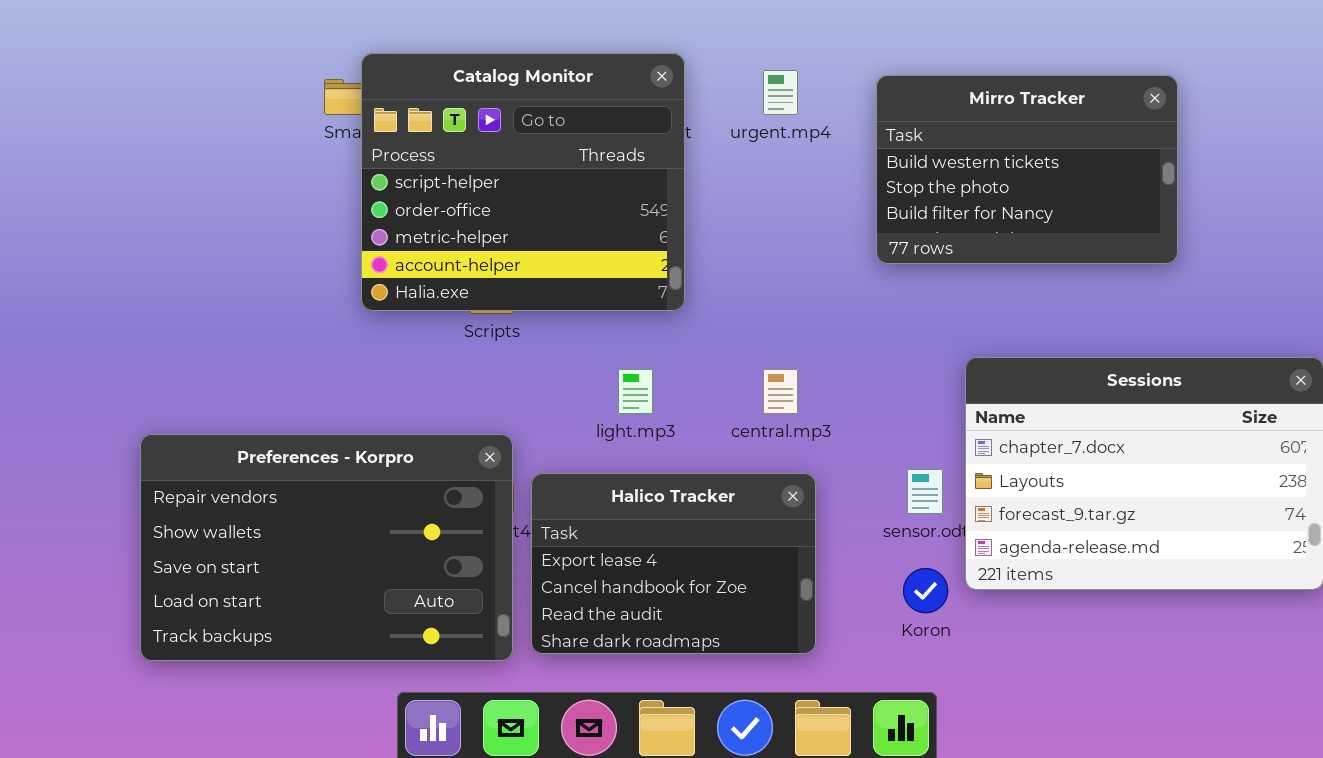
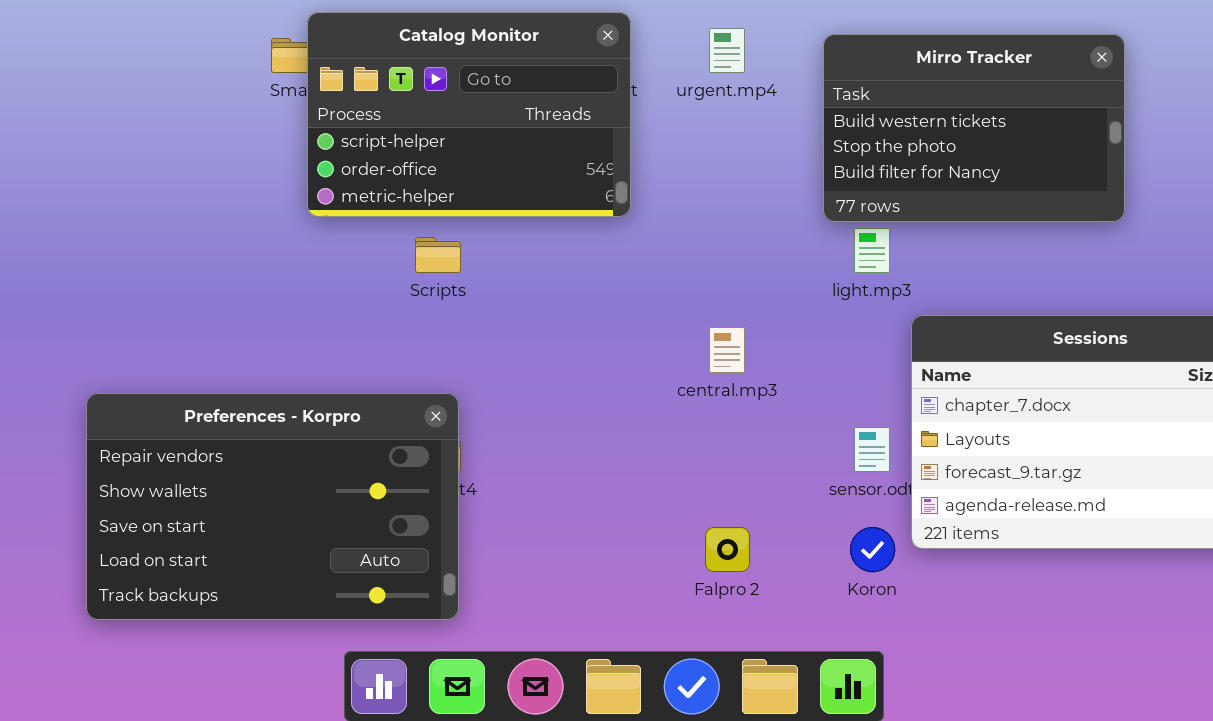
Catalog Monitor: [361,53,685,311] -> [307,12,631,217], resized
light.mp3: [618,369,653,414] -> [854,228,890,273], moved
Halico Tracker: [531,473,816,654] -> none, closed

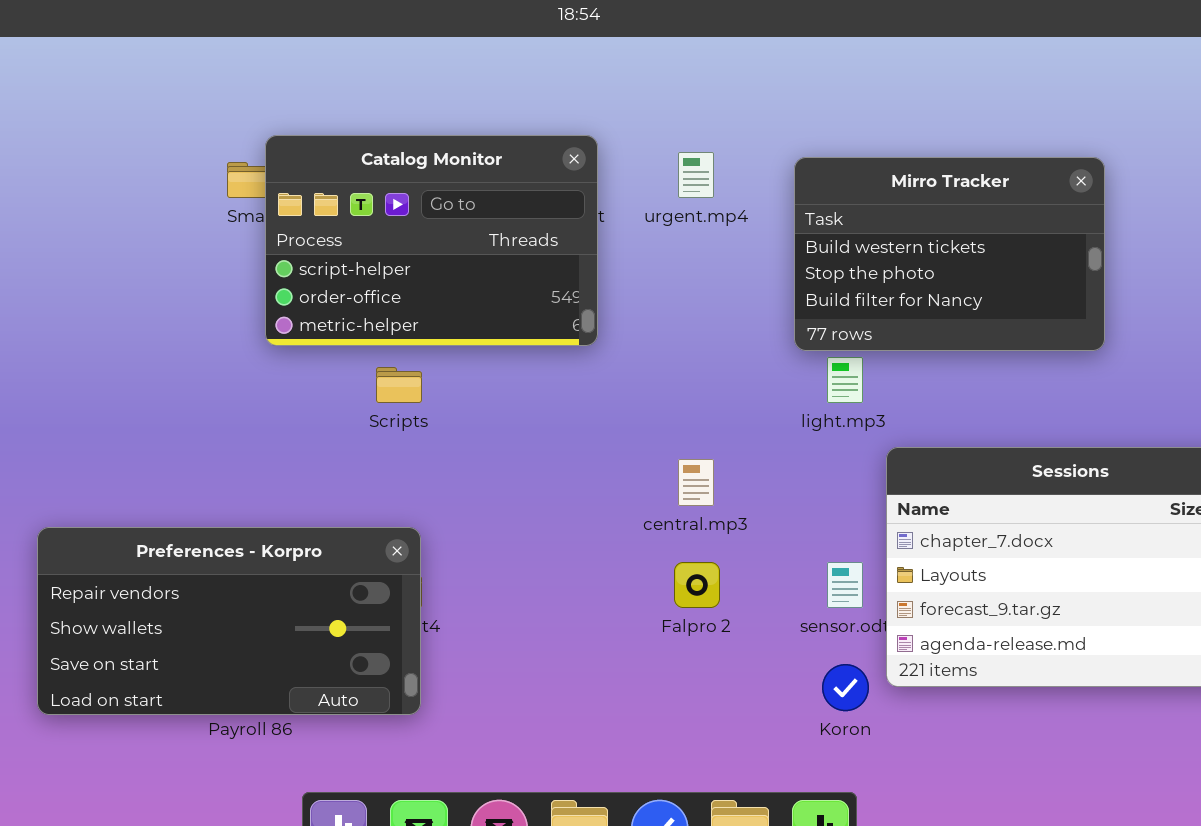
Preferences - Korpro: [86,393,459,620] -> [37,527,421,715], resized
Falpro 2: [705,527,750,572] -> [674,562,720,608], moved

